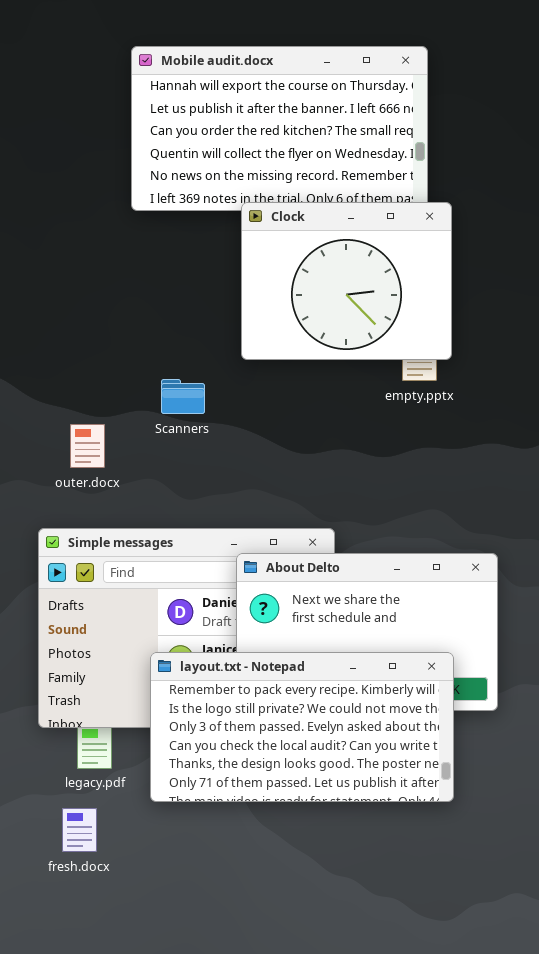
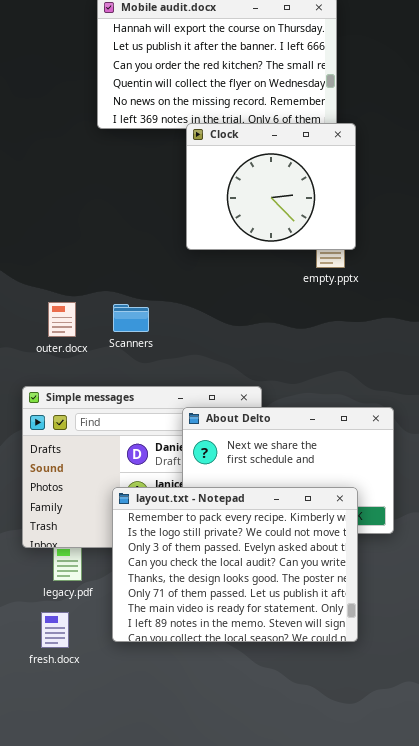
Scanners: [161,379,205,414] -> [113,304,149,332], moved
layout.txt - Notepad: [150,652,454,802] -> [112,487,358,642], resized

